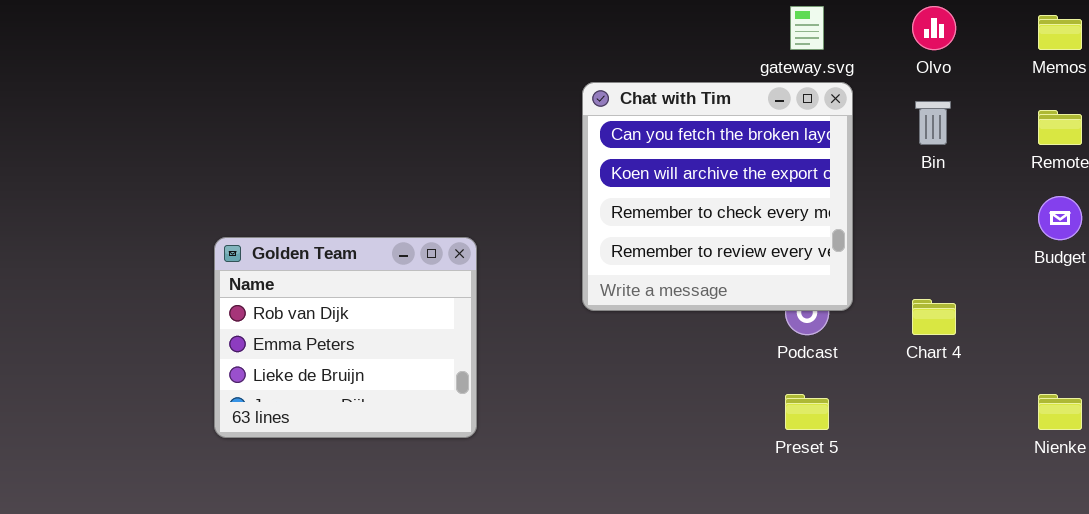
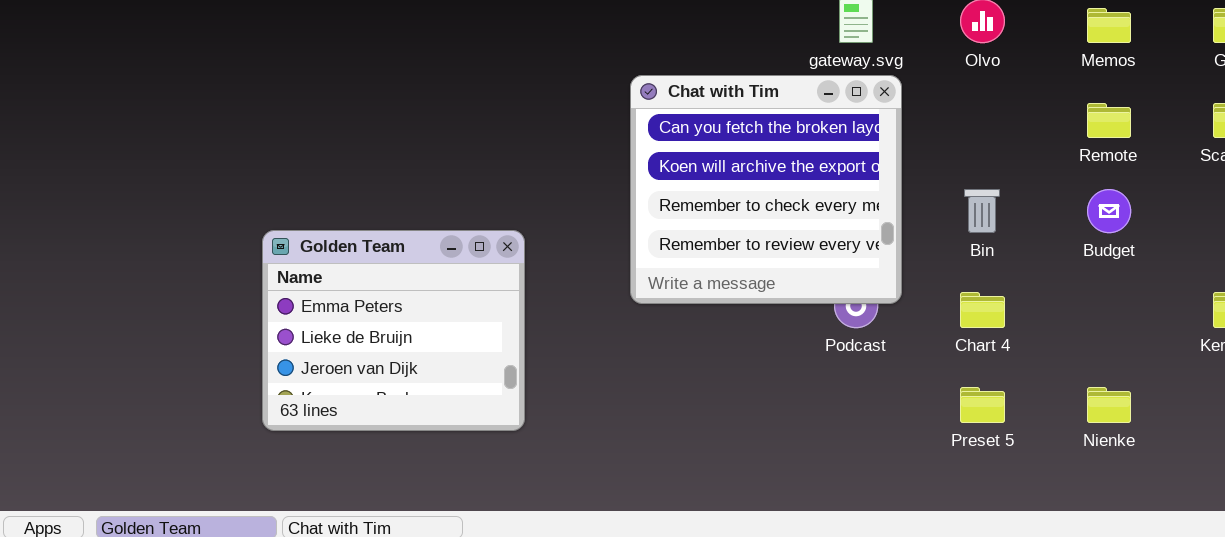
Bin: [915,101,951,145] -> [964,189,1000,233], moved
Golden Team: [214,237,477,438] -> [262,230,525,431], scrolled down 1 row
Preset 5: [785,394,829,430] -> [960,387,1005,423], moved

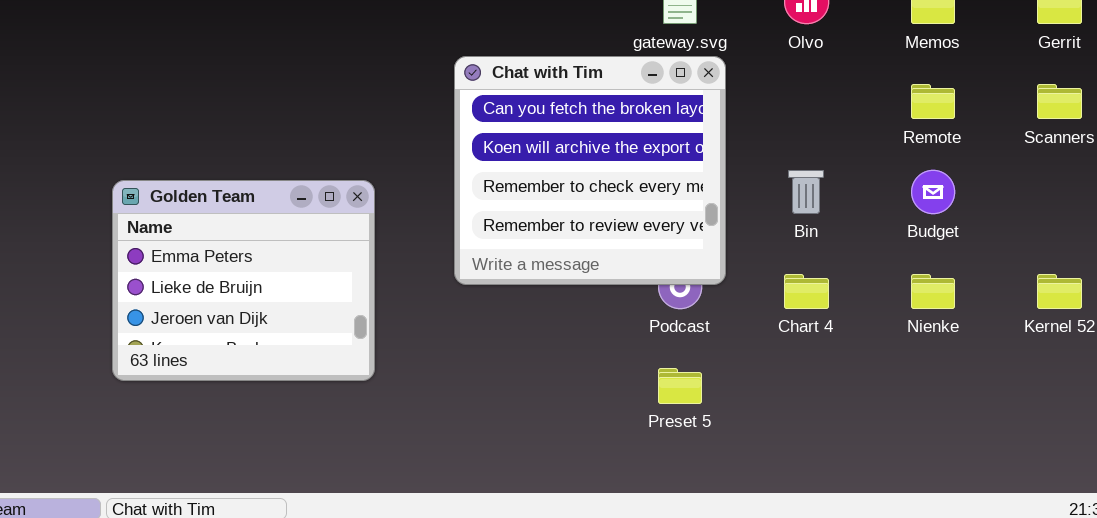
Golden Team: [262,230,525,431] -> [112,180,375,381], moved
Preset 5: [960,387,1005,423] -> [658,368,702,404], moved
Nienke: [1087,387,1131,423] -> [911,274,955,309], moved

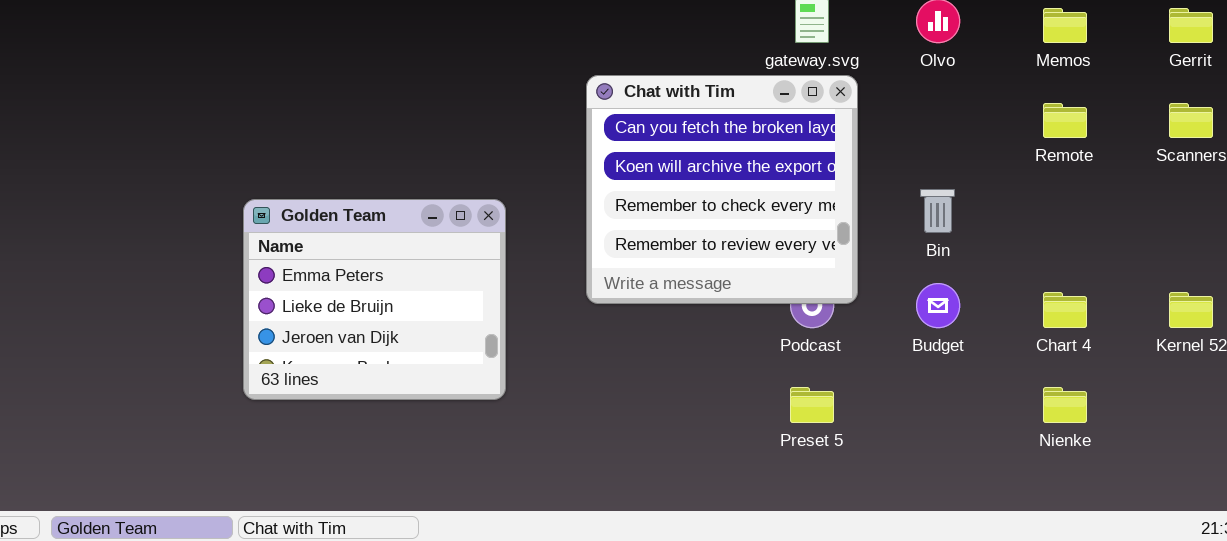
Budget: [911,170,955,214] -> [916,283,960,328], moved
Chart 4: [784,274,829,309] -> [1043,292,1087,328], moved
Nienke: [911,274,955,309] -> [1043,387,1087,423], moved

